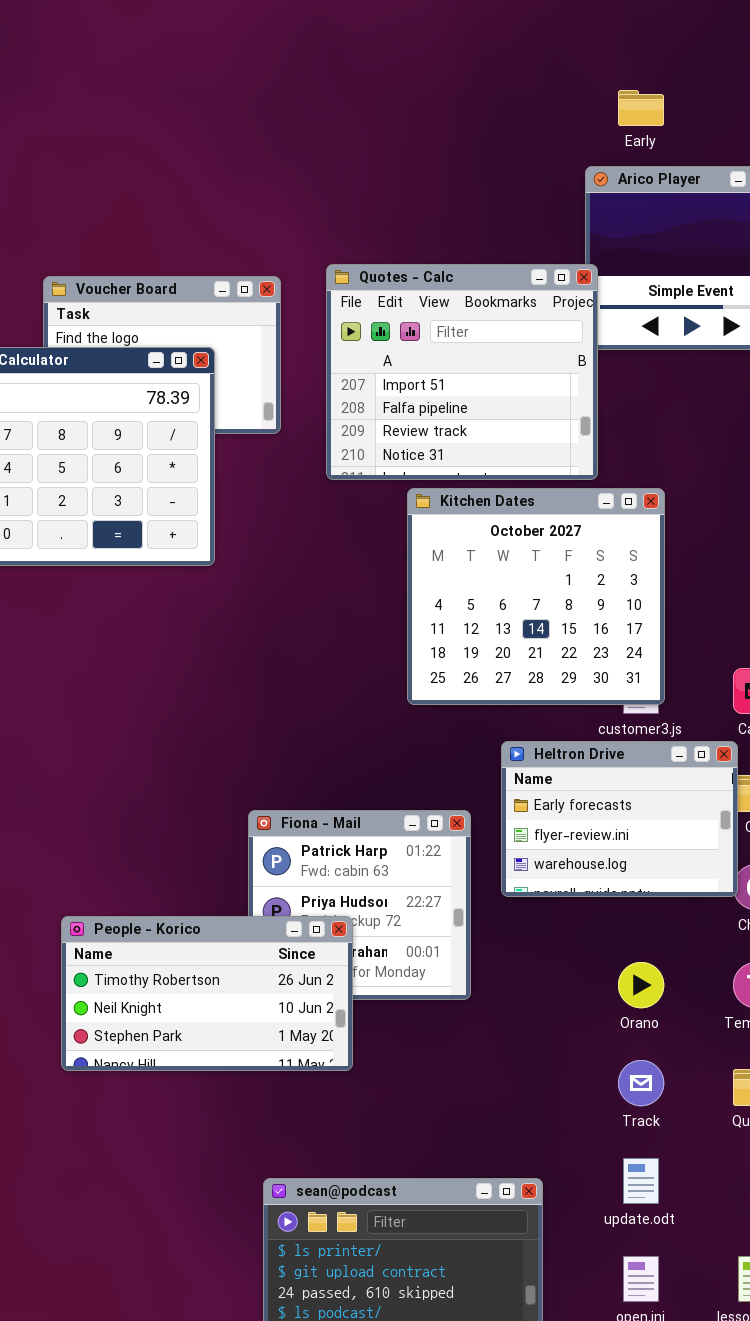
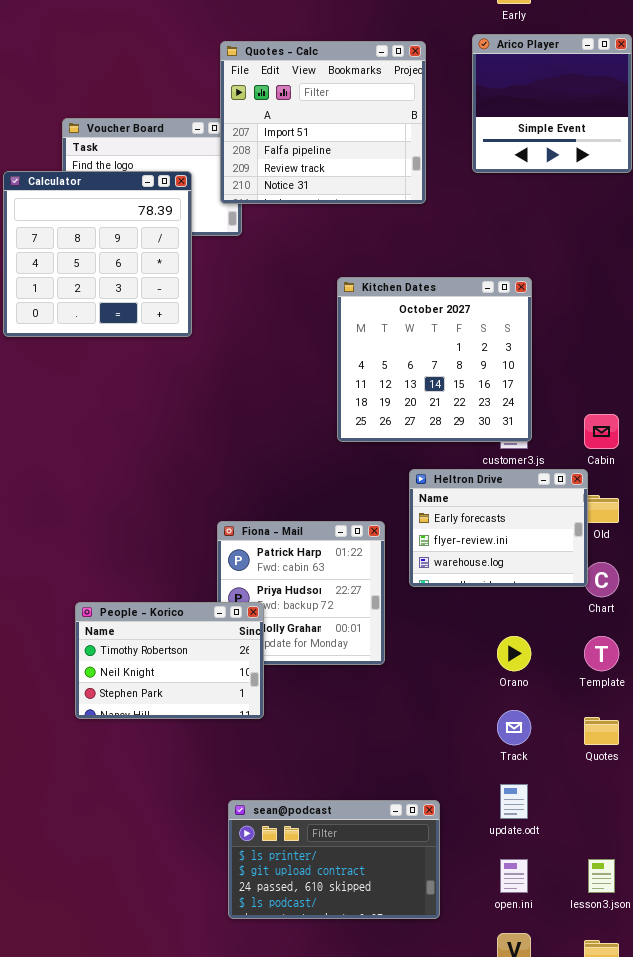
Quotes - Calc: [326,264,598,480] -> [220,41,426,204], moved
People - Korico: [61,916,353,1071] -> [75,602,264,719], resized

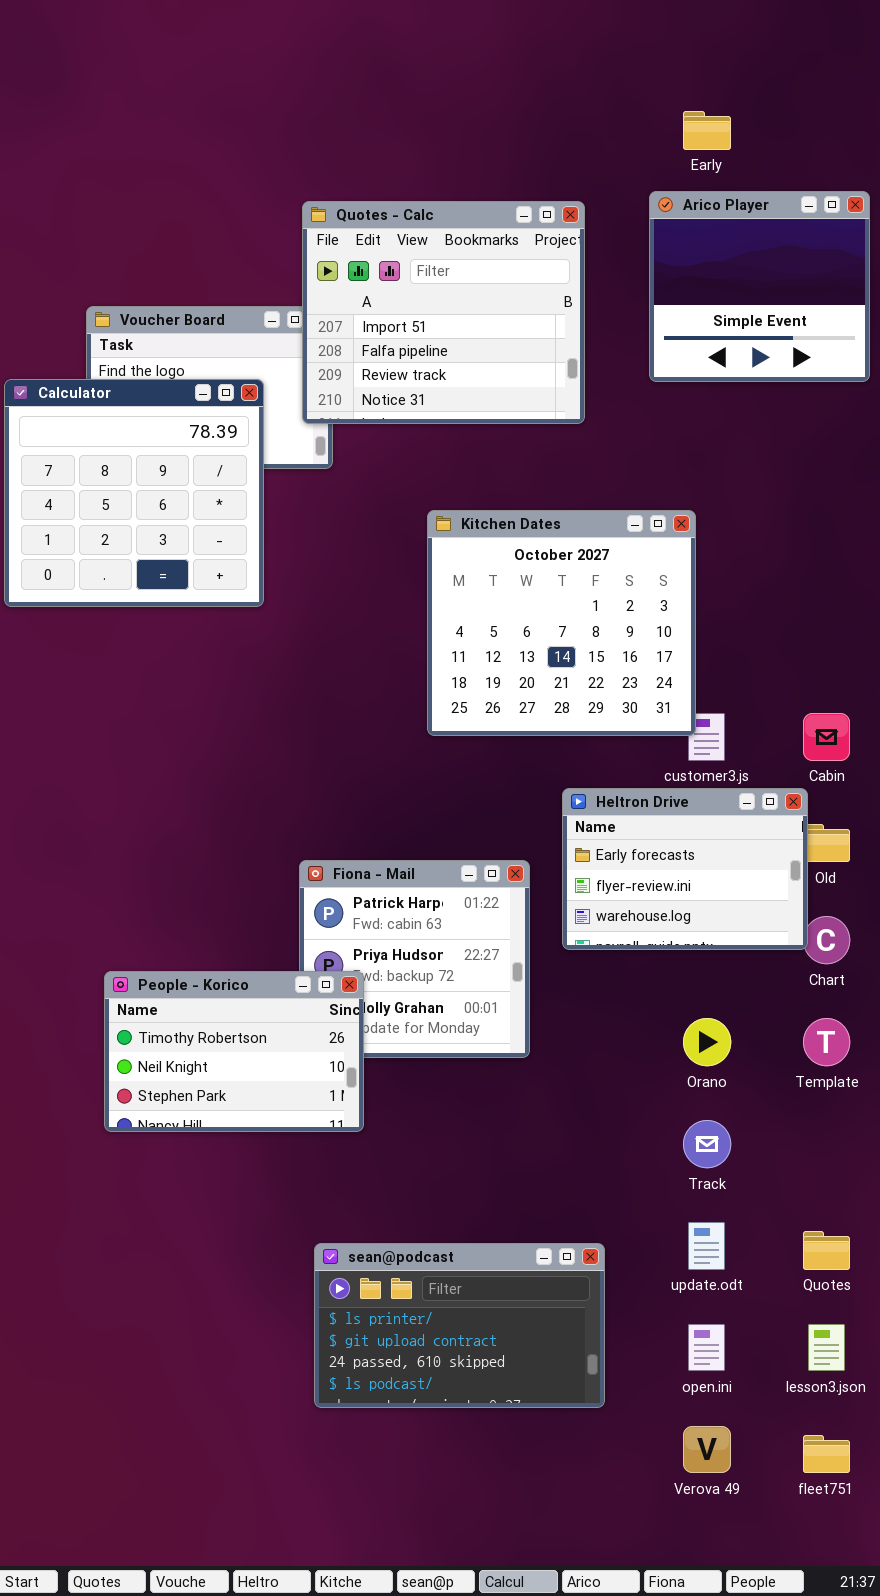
Kitchen Dates: [337,277,532,442] -> [427,510,696,736], moved
Quotes: [584,717,619,745] -> [803,1231,850,1270], moved

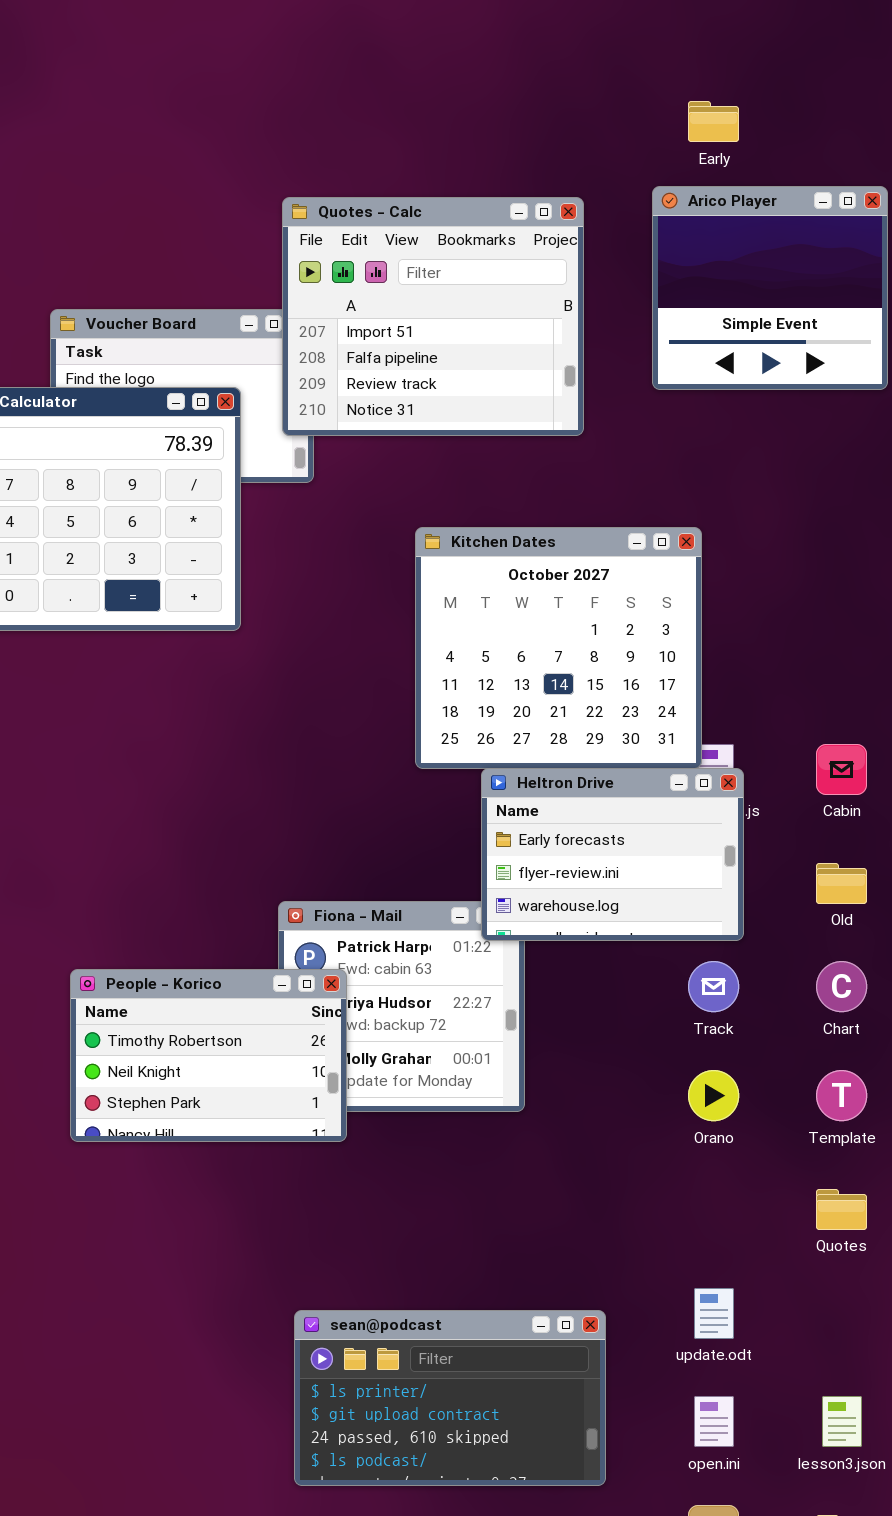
Heltron Drive: [562,788,808,950] -> [481,768,744,941], moved
People - Korico: [104,971,364,1132] -> [70,969,347,1142], moved
Track: [683,1120,731,1168] -> [688,961,739,1012], moved
Quotes: [803,1231,850,1270] -> [816,1189,867,1230], moved

